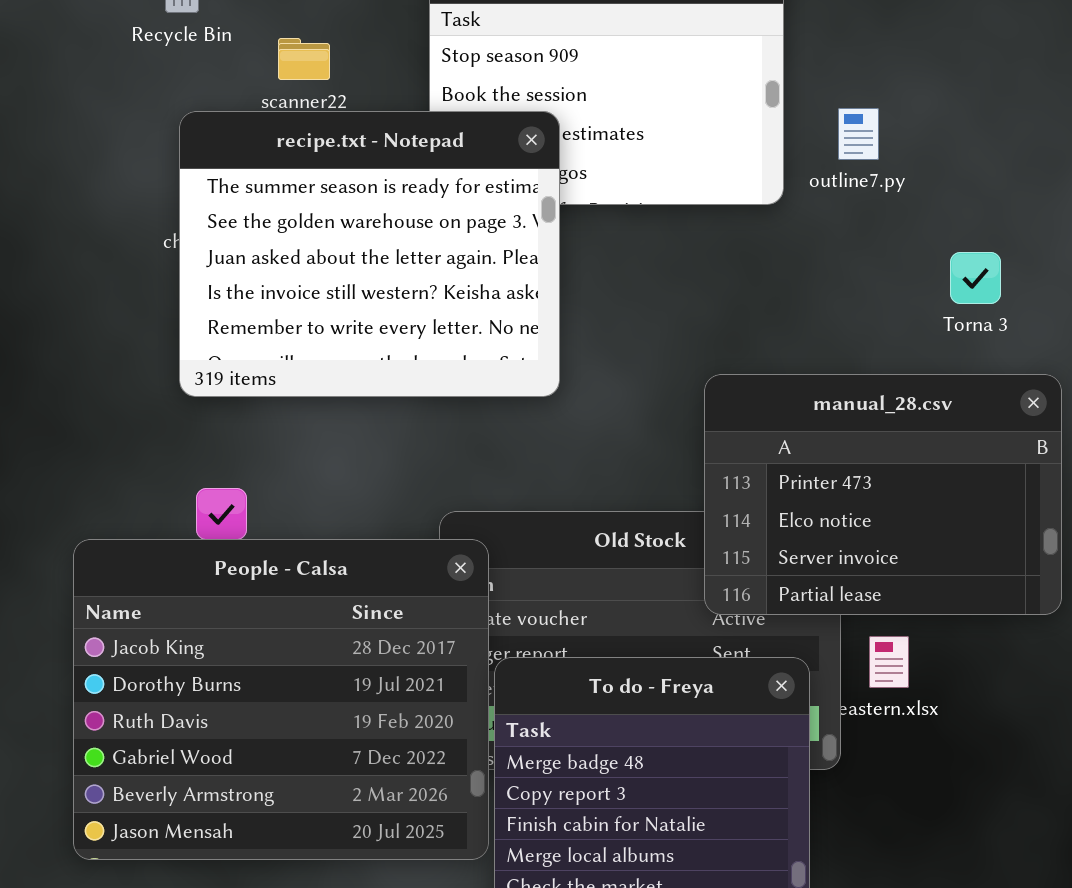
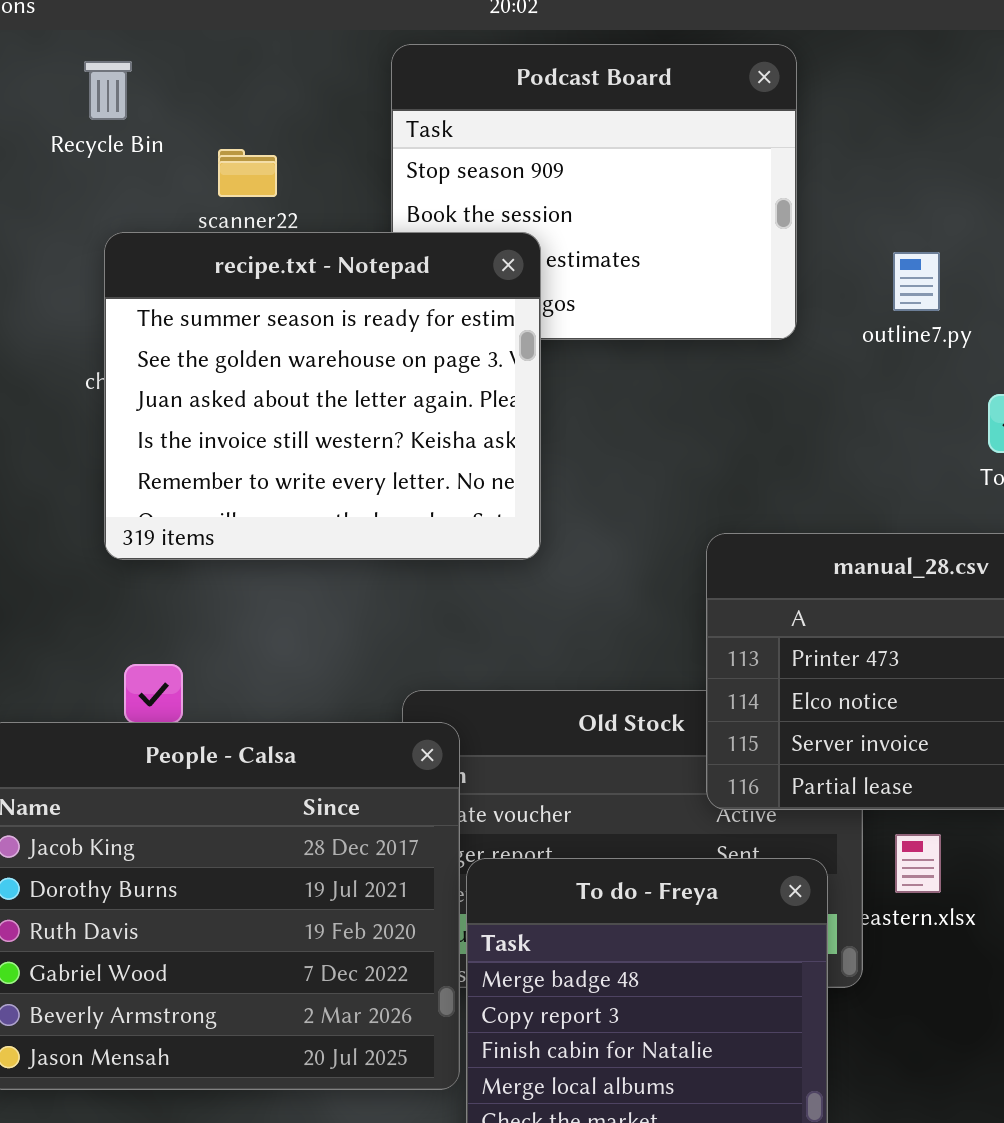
outline7.py: [838,108,879,160] -> [893,252,940,311], moved

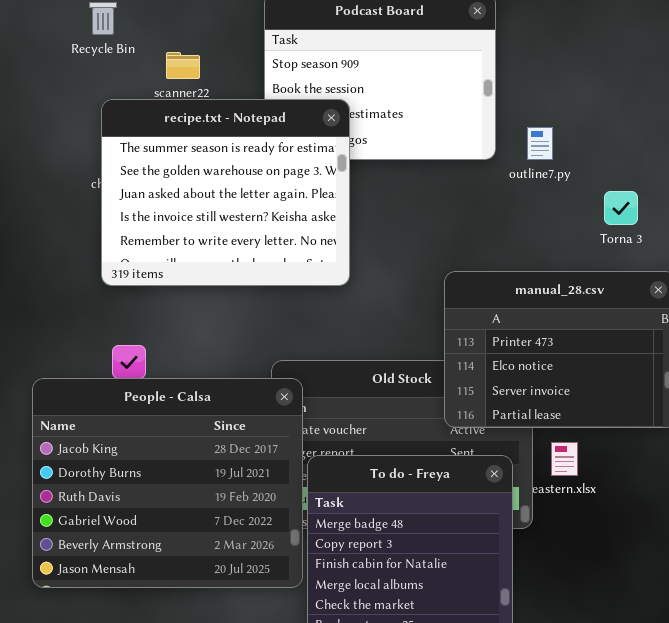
outline7.py: [893,252,940,311] -> [527,127,553,160], moved

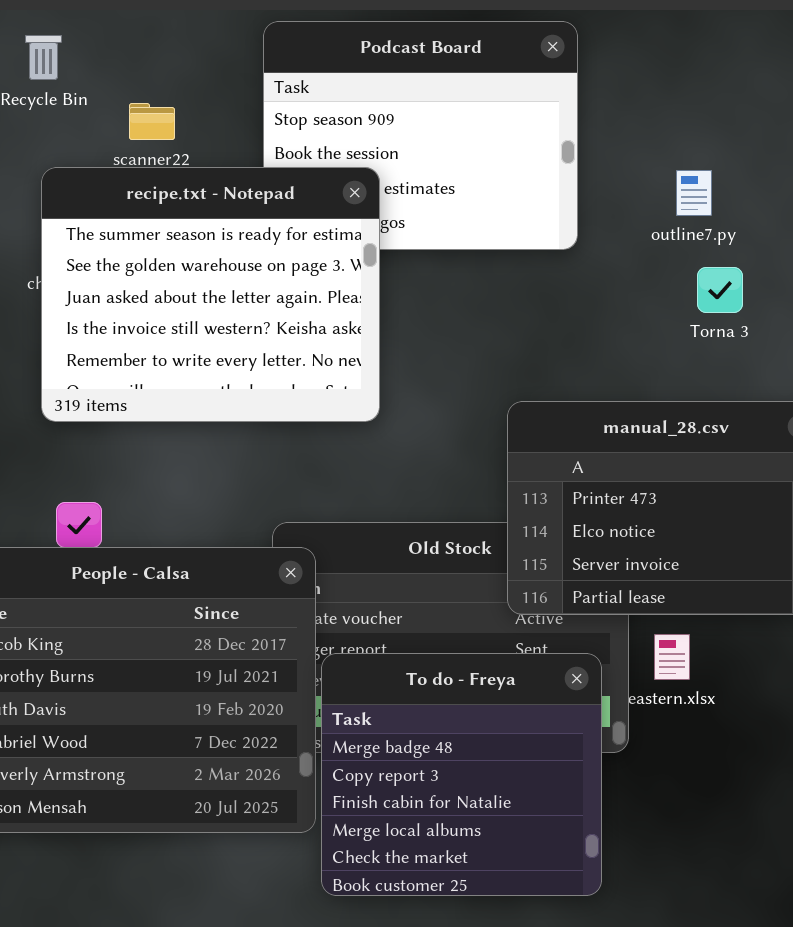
outline7.py: [527,127,553,160] -> [676,170,712,216], moved
Torna 3: [604,191,638,225] -> [697,267,743,313], moved

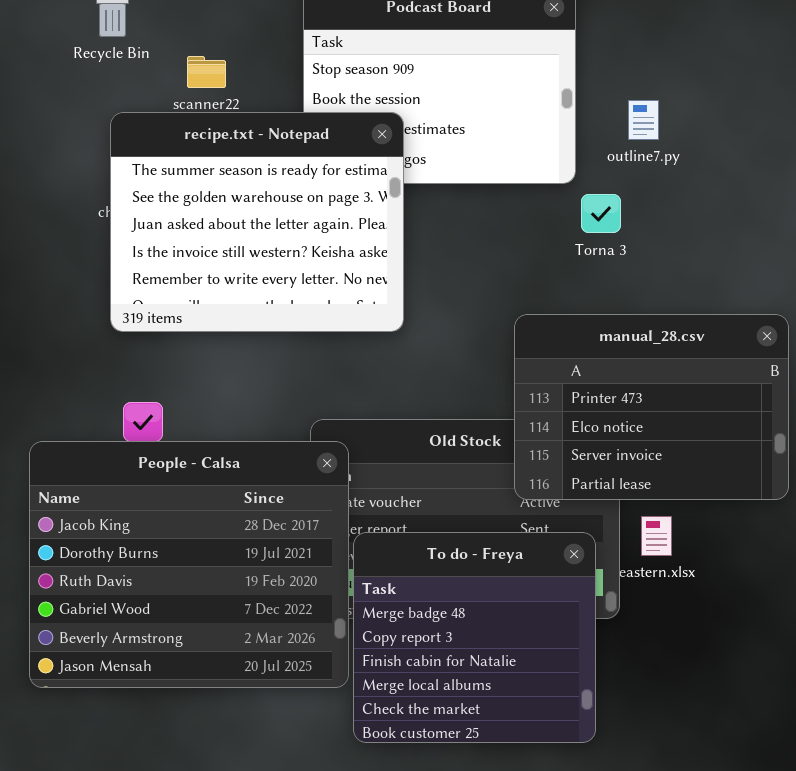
outline7.py: [676,170,712,216] -> [628,100,659,140], moved
Torna 3: [697,267,743,313] -> [581,194,621,233], moved

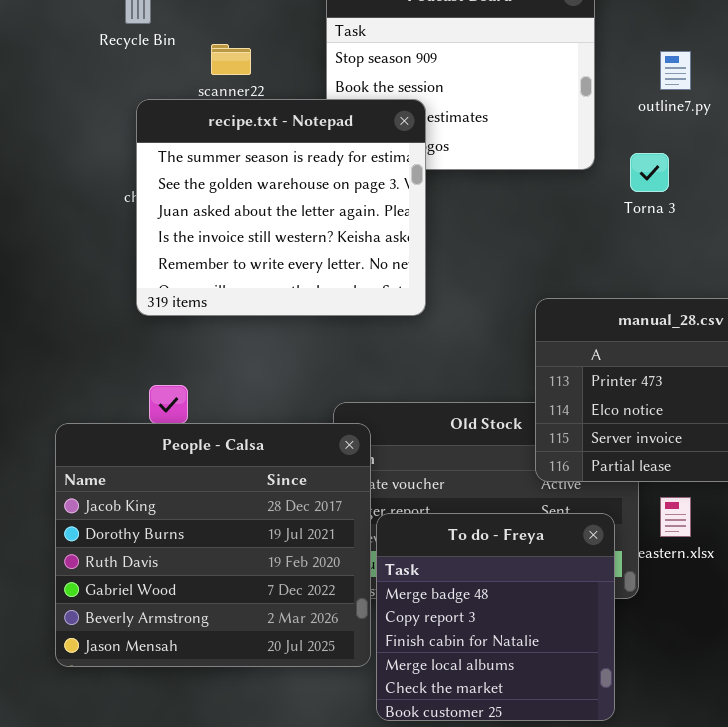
outline7.py: [628,100,659,140] -> [660,51,691,90], moved
Torna 3: [581,194,621,233] -> [630,153,669,192], moved

